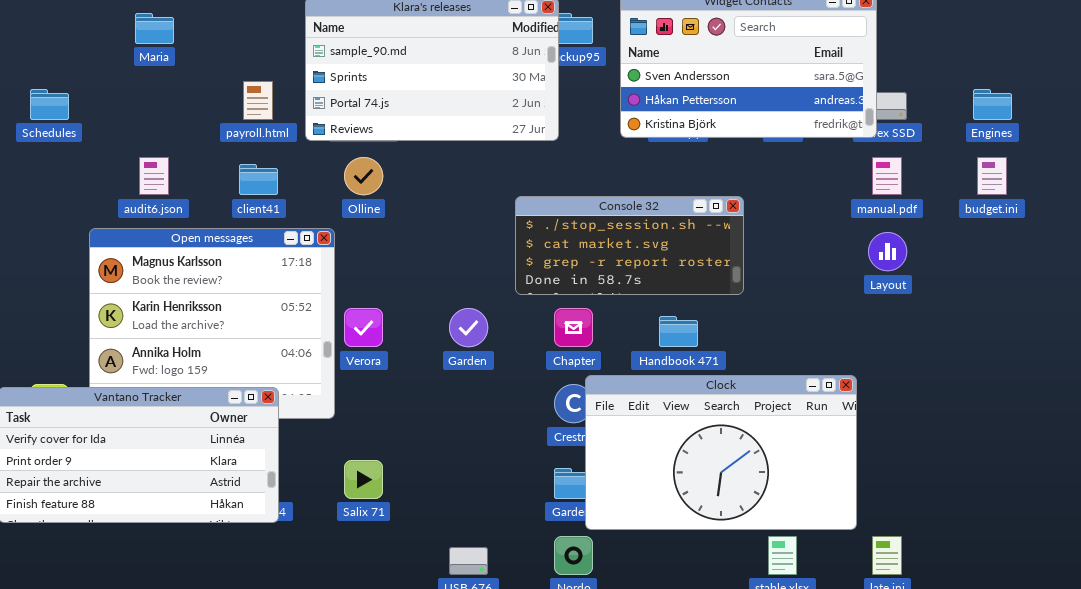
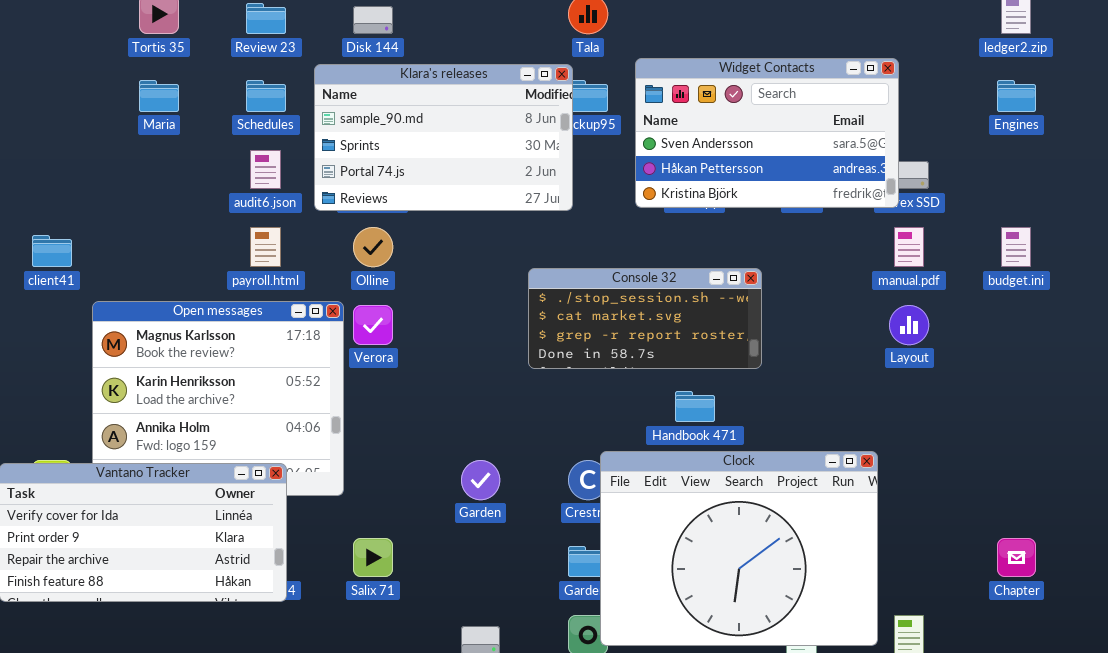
payroll.html: [243,81,273,120] -> [250,227,281,267], moved
Schedules: [30,89,69,120] -> [246,80,286,112], moved
Engines: [973,89,1012,120] -> [997,80,1036,112], moved
audit6.json: [139,157,169,195] -> [250,150,281,189], moved
client41: [239,164,278,195] -> [32,235,72,267], moved
Verora: [344,308,383,347] -> [353,305,393,345], moved
Garden: [449,308,488,347] -> [461,460,500,500], moved
Chapter: [554,308,593,347] -> [997,538,1036,577], moved
Clock: [585,375,857,530] -> [600,451,878,646], resized

